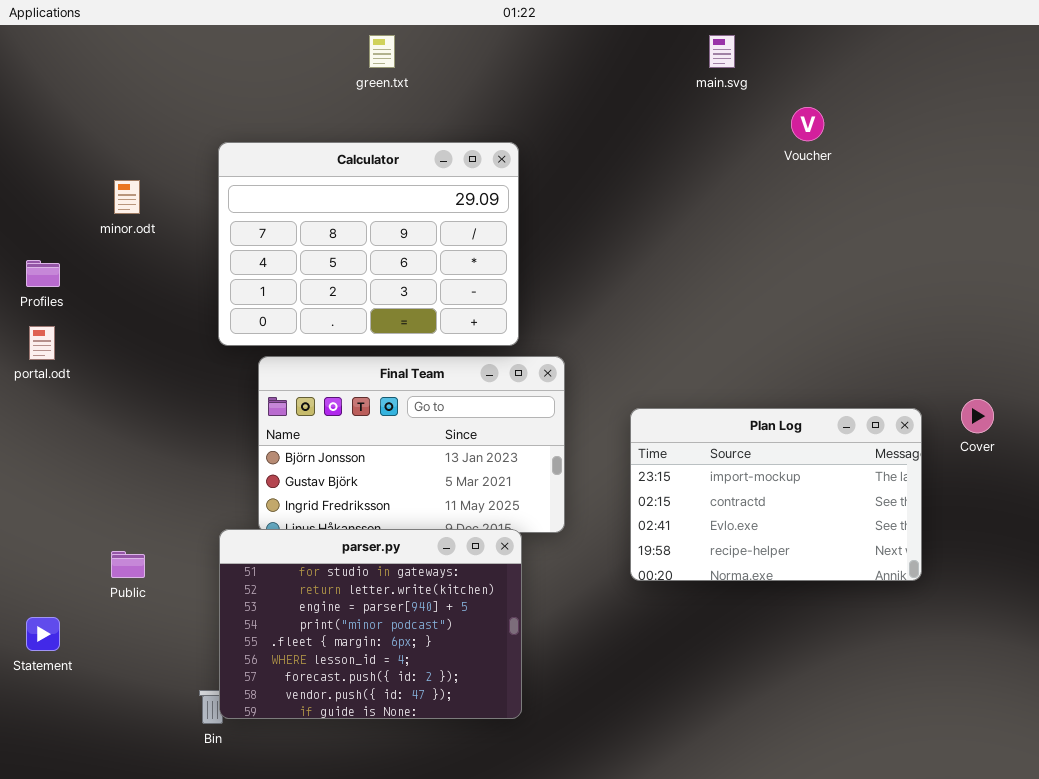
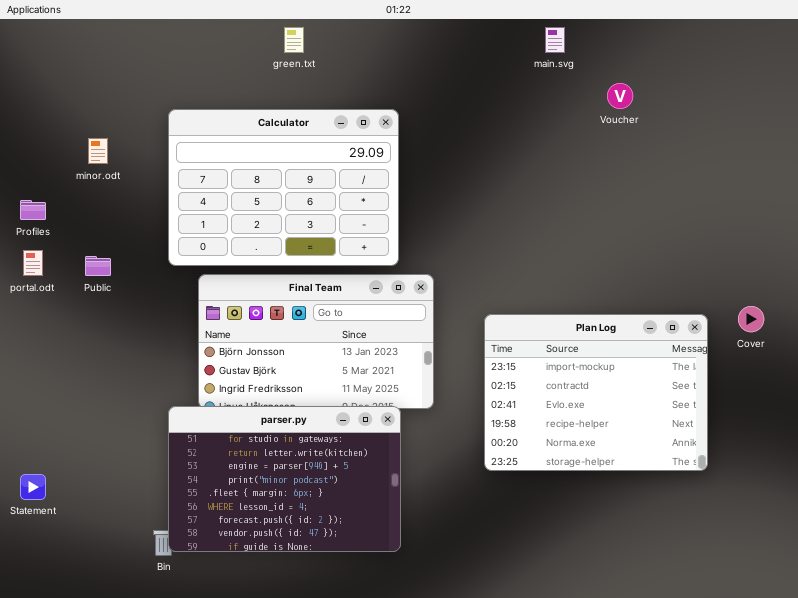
Plan Log: [630,408,922,581] -> [484,314,708,471], resized
Public: [111,551,145,578] -> [85,256,111,276], moved

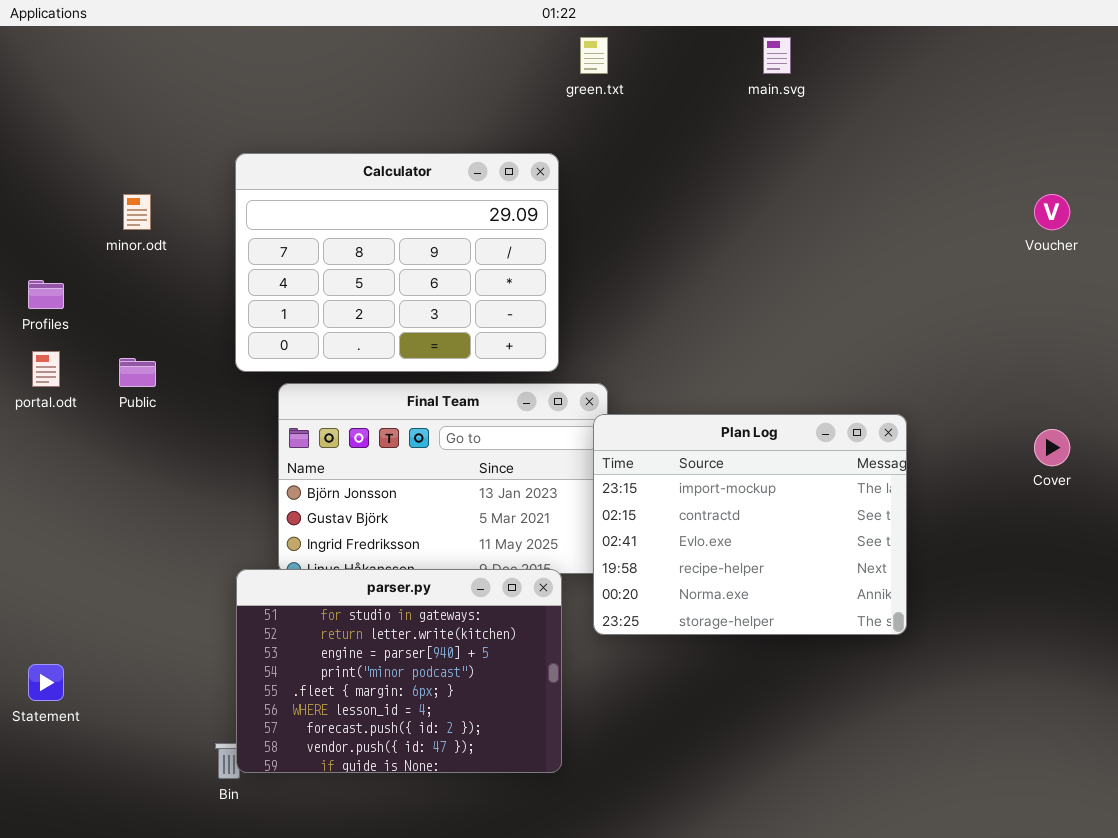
green.txt: [284,27,304,53] -> [580,37,608,74], moved
Voucher: [607,83,633,109] -> [1034,194,1070,230], moved
Plan Log: [484,314,708,471] -> [593,414,907,635], moved

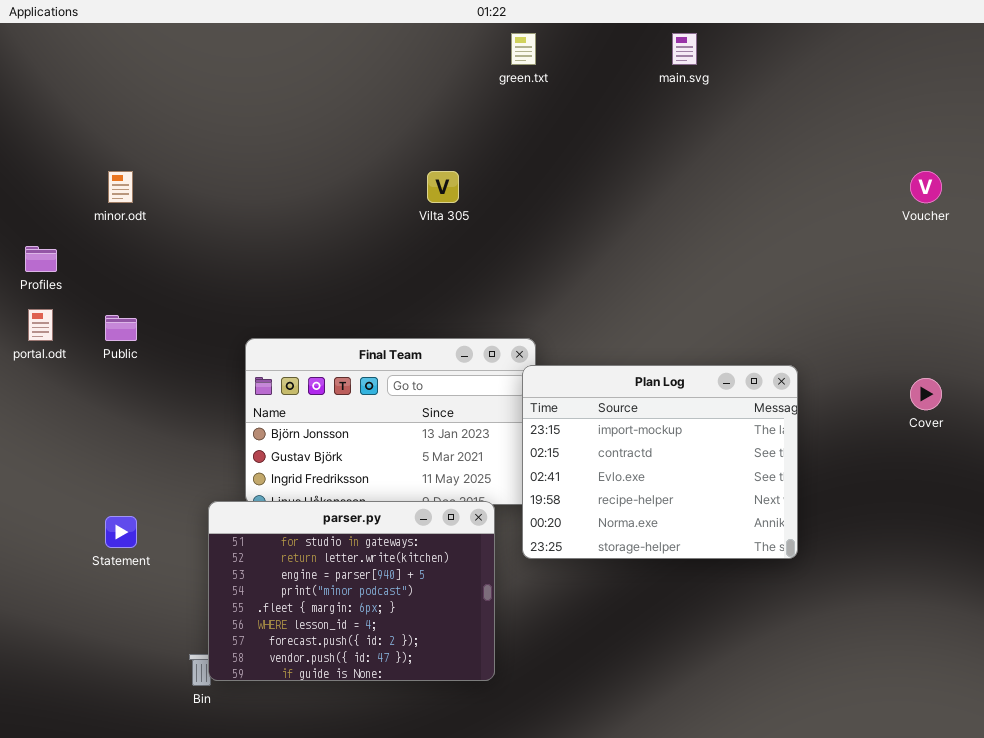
Calculator: [235,153,559,372] -> none, closed
Statement: [28,664,64,701] -> [105,516,137,548], moved

